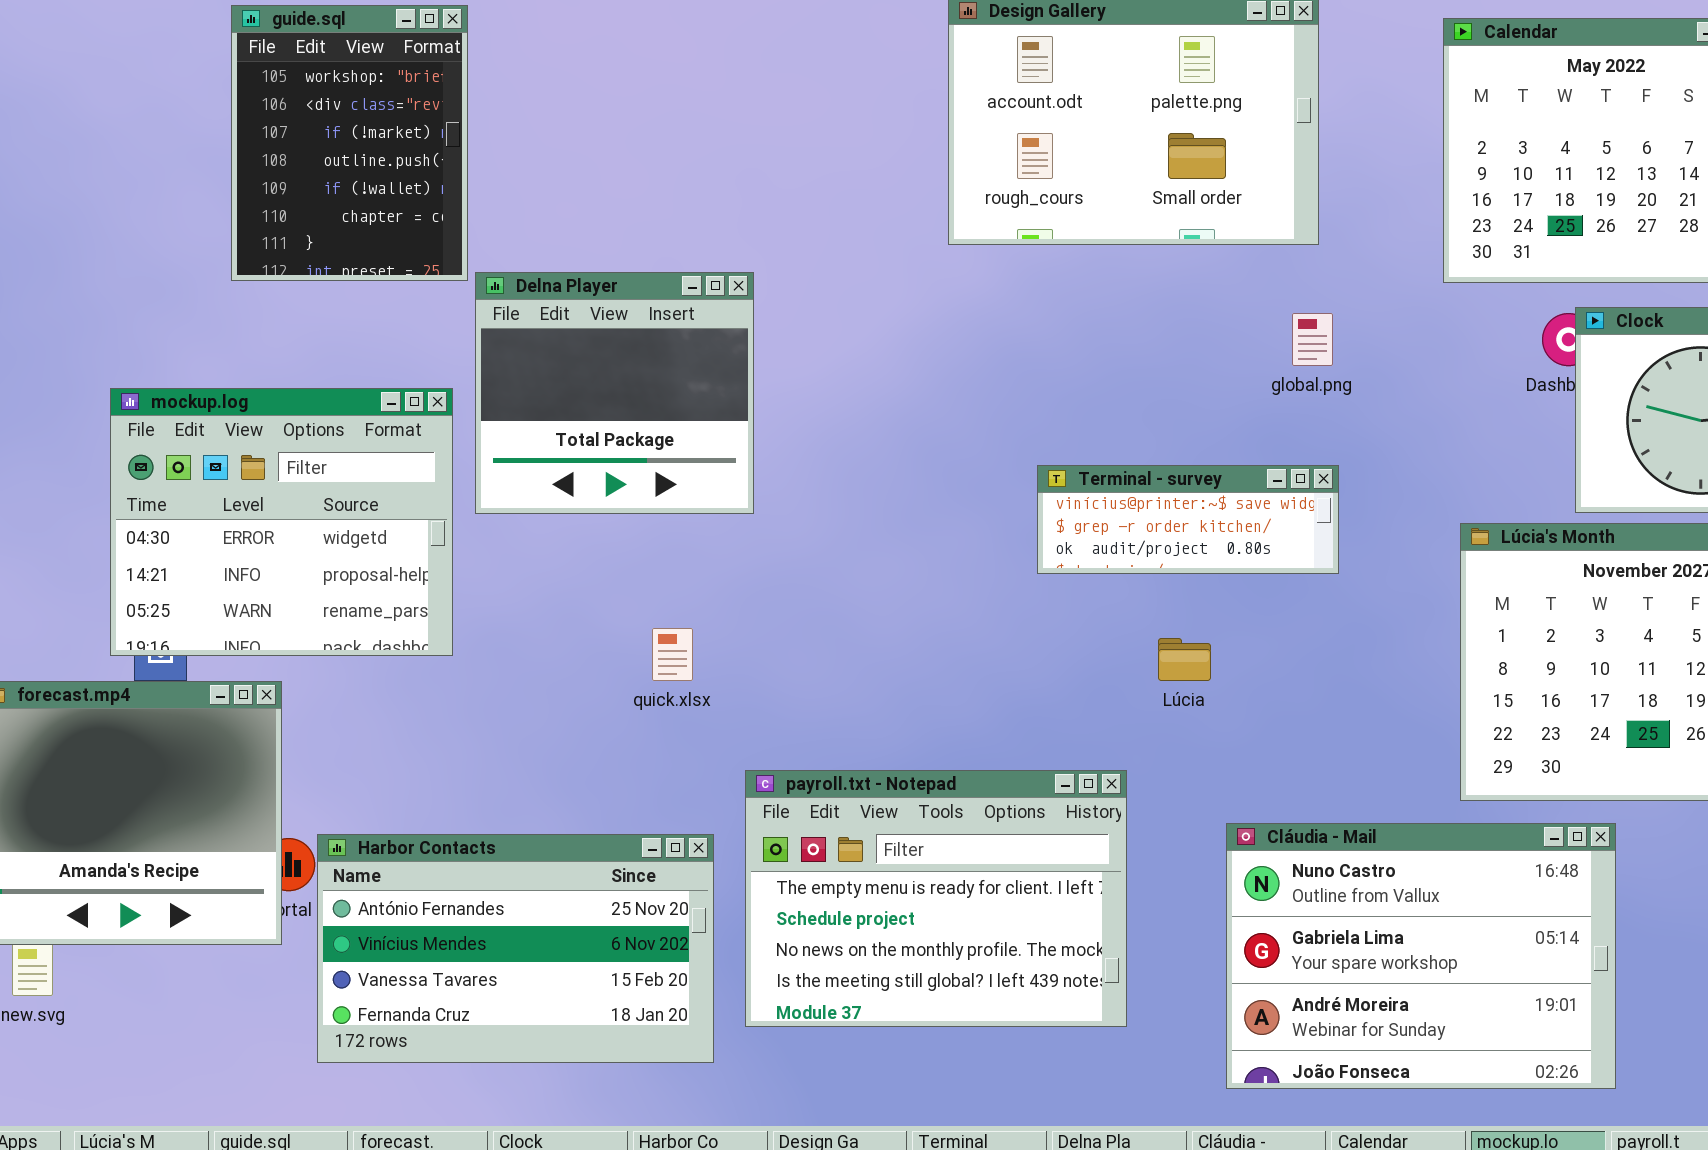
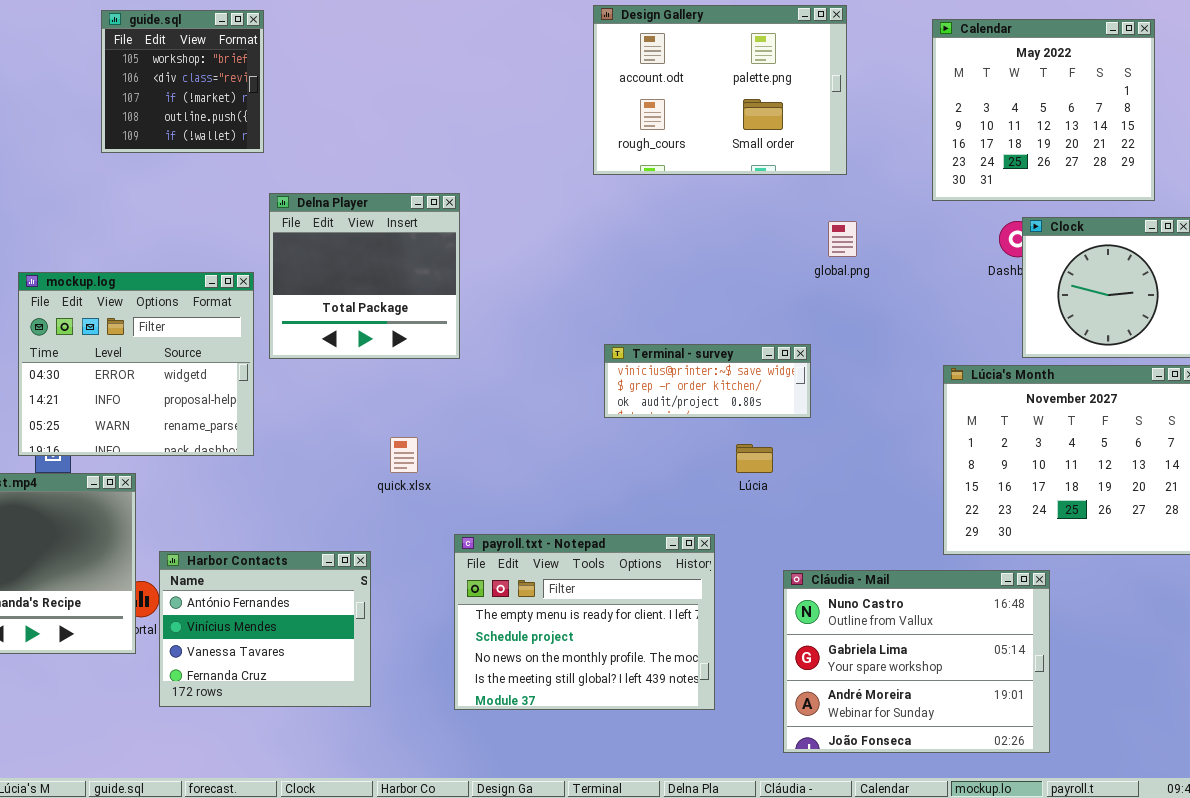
guide.sql: [231,5,468,281] -> [101,10,264,153], resized
Terminal - survey: [1037,465,1339,574] -> [604,344,811,418], moved
Harbor Contacts: [317,834,714,1063] -> [159,551,371,707], moved, resized

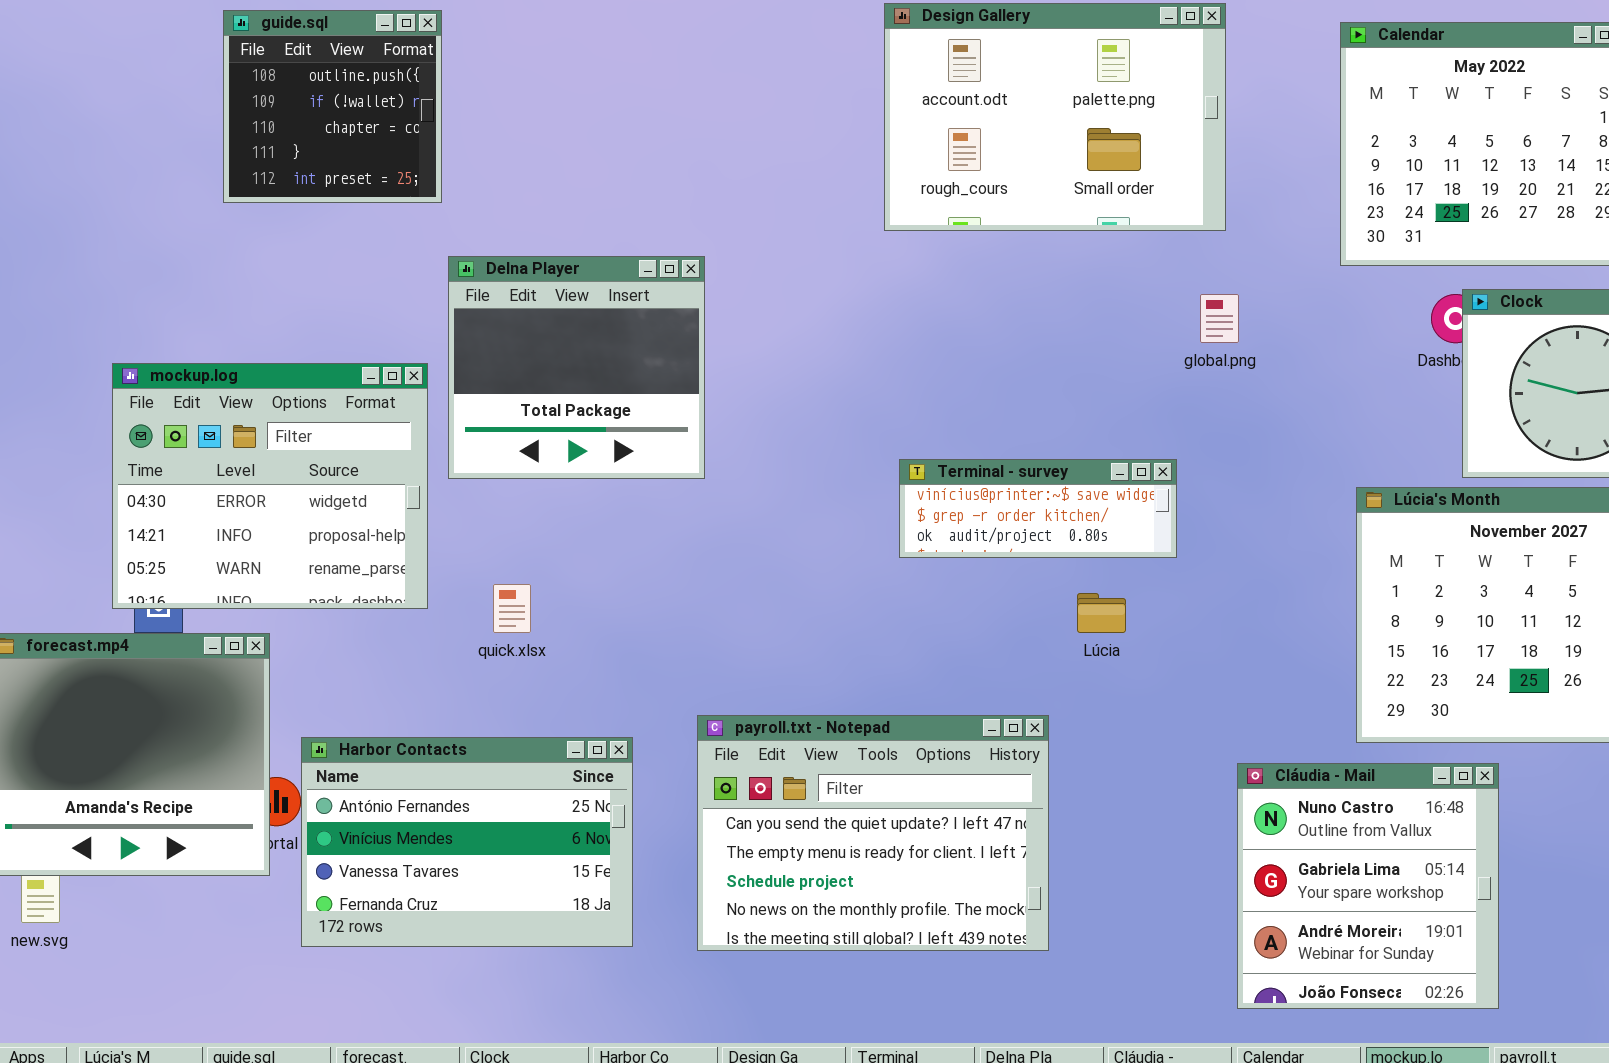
guide.sql: [101,10,264,153] -> [223,10,442,203], scrolled down 3 rows
quick.xlsx: [390,437,418,473] -> [493,584,531,633], moved
payroll.txt - Notepad: [454,534,715,710] -> [697,715,1049,951], scrolled up 1 row
Harbor Contacts: [159,551,371,707] -> [301,737,633,947], resized
Cláudia - Mail: [783,570,1050,753] -> [1237,763,1499,1009], resized

